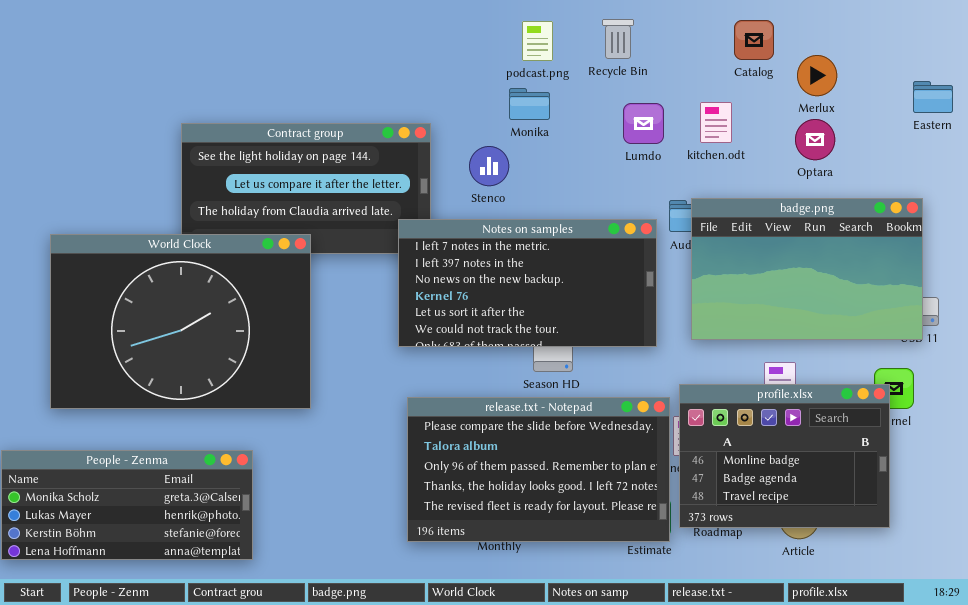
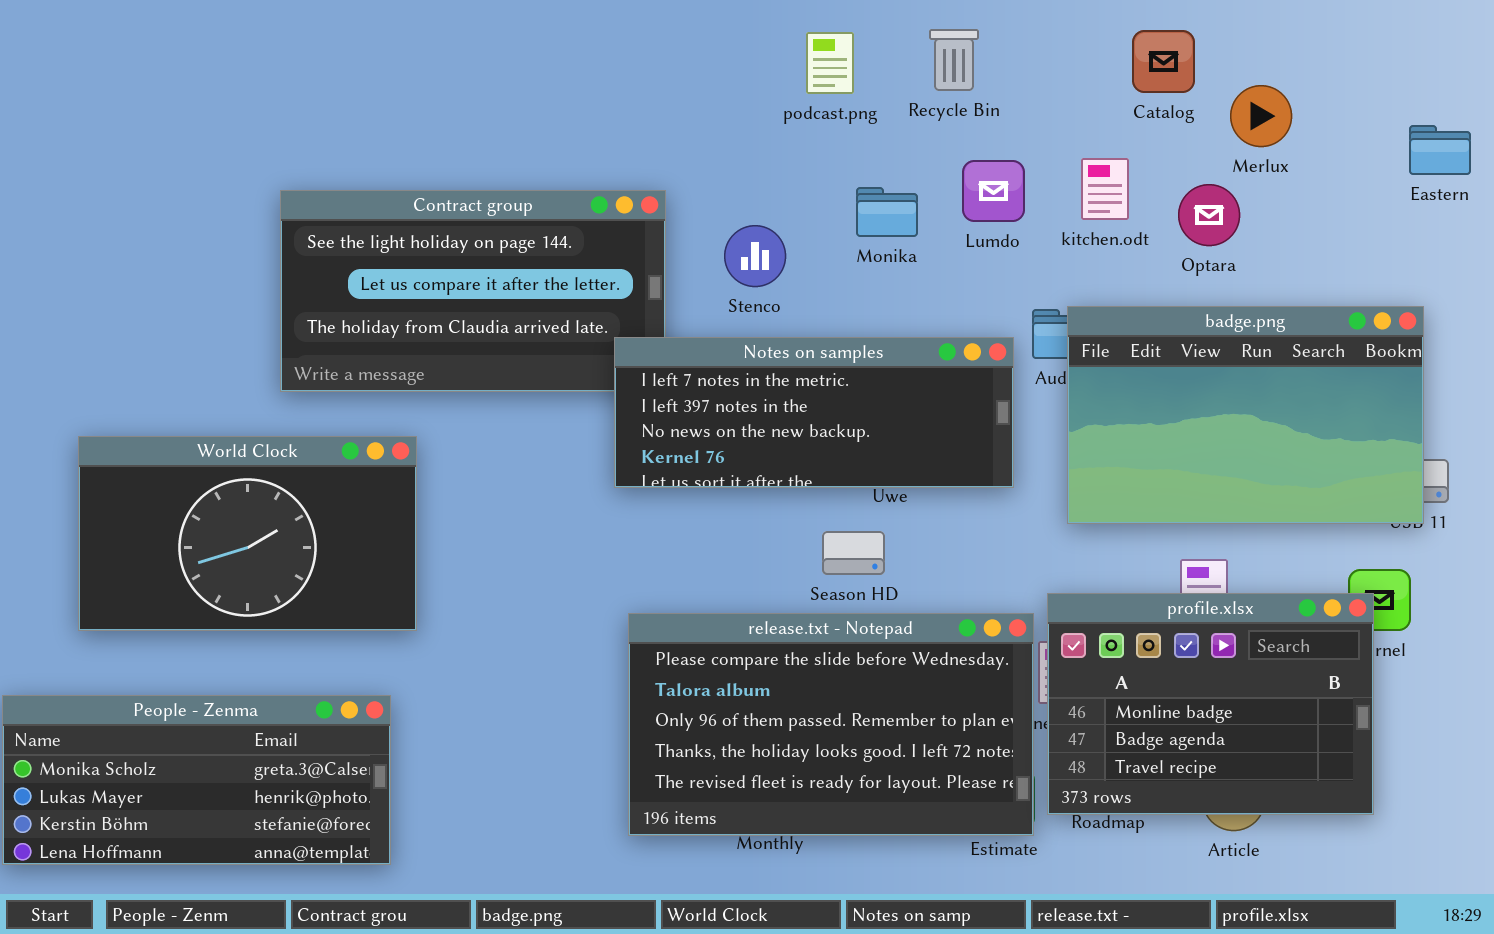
Monika: [509,88,550,120] -> [856,187,918,237], moved
Optara: [795,119,835,160] -> [1178,184,1240,246], moved
Notes on samples: [398,219,657,347] -> [614,337,1014,488], resized
World Clock: [50,234,311,409] -> [78,436,417,631], resized

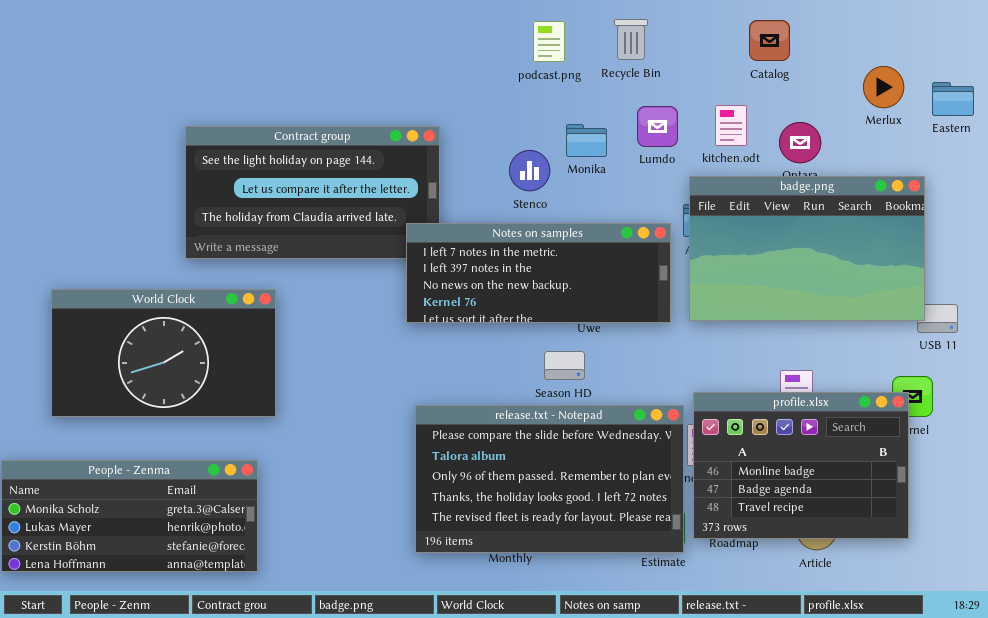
Merlux: [1230,85,1292,147] -> [863,66,904,108], moved
Stenco: [724,225,786,287] -> [509,150,550,191], moved
badge.png: [1067,306,1424,524] -> [689,176,925,321], moved

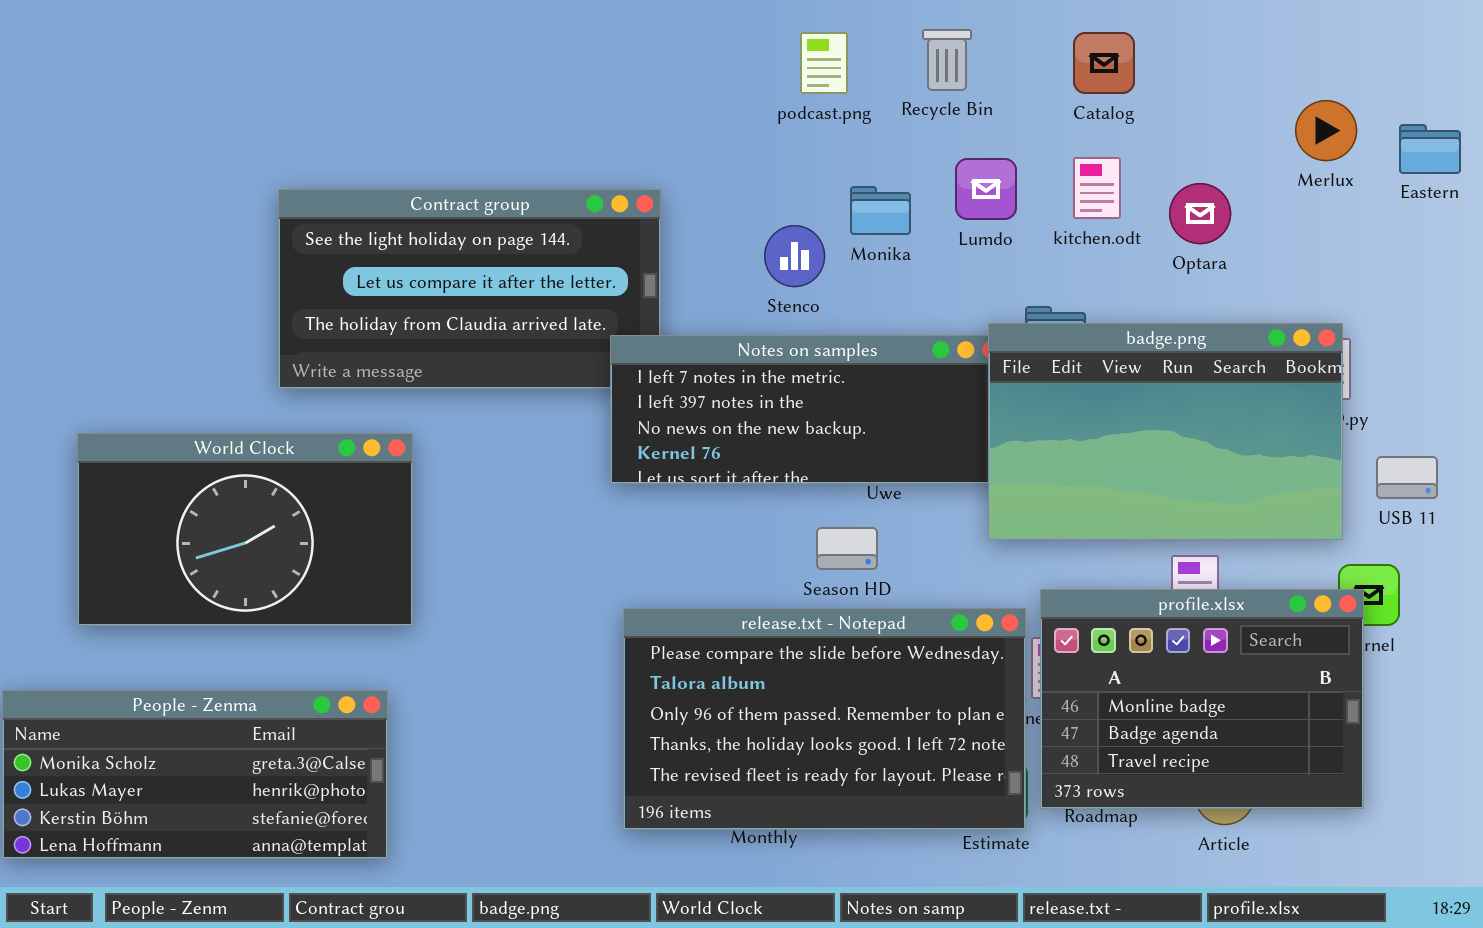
Catalog: [749,20,790,61] -> [1073,32,1135,94], moved
badge.png: [689,176,925,321] -> [988,323,1343,540], moved

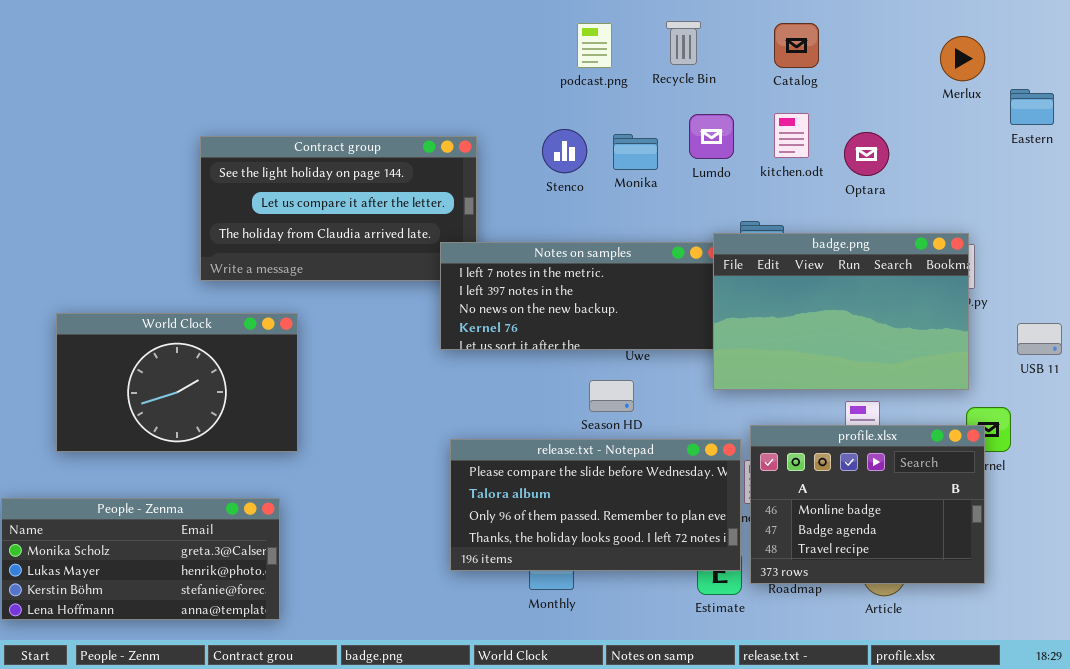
Merlux: [1295,100,1357,161] -> [940,36,985,81], moved
Stenco: [764,225,825,287] -> [542,129,587,173], moved
USB 11: [1376,456,1438,499] -> [1017,323,1062,355], moved
release.txt - Notepad: [623,608,1026,830] -> [450,439,741,571], resized

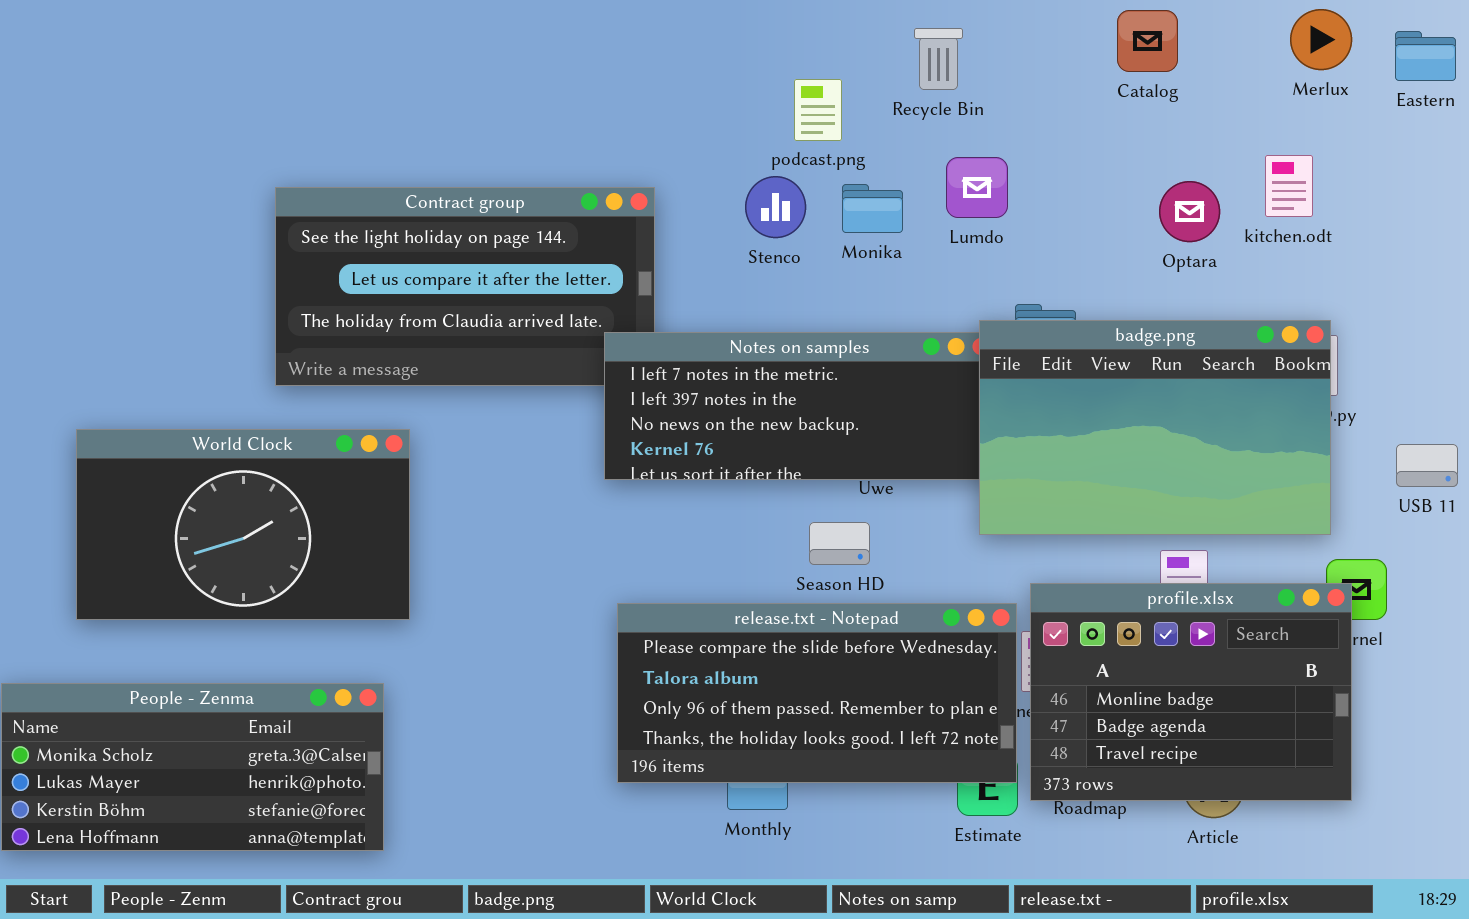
podcast.png: [577,23,612,68] -> [794,79,842,141], moved
Catalog: [774,23,819,68] -> [1117,10,1178,72], moved
Merlux: [940,36,985,81] -> [1290,9,1352,70], moved
Eastern: [1010,89,1054,125] -> [1395,31,1456,81], moved
kitchen.odt: [774,113,809,158] -> [1265,155,1313,217], moved

